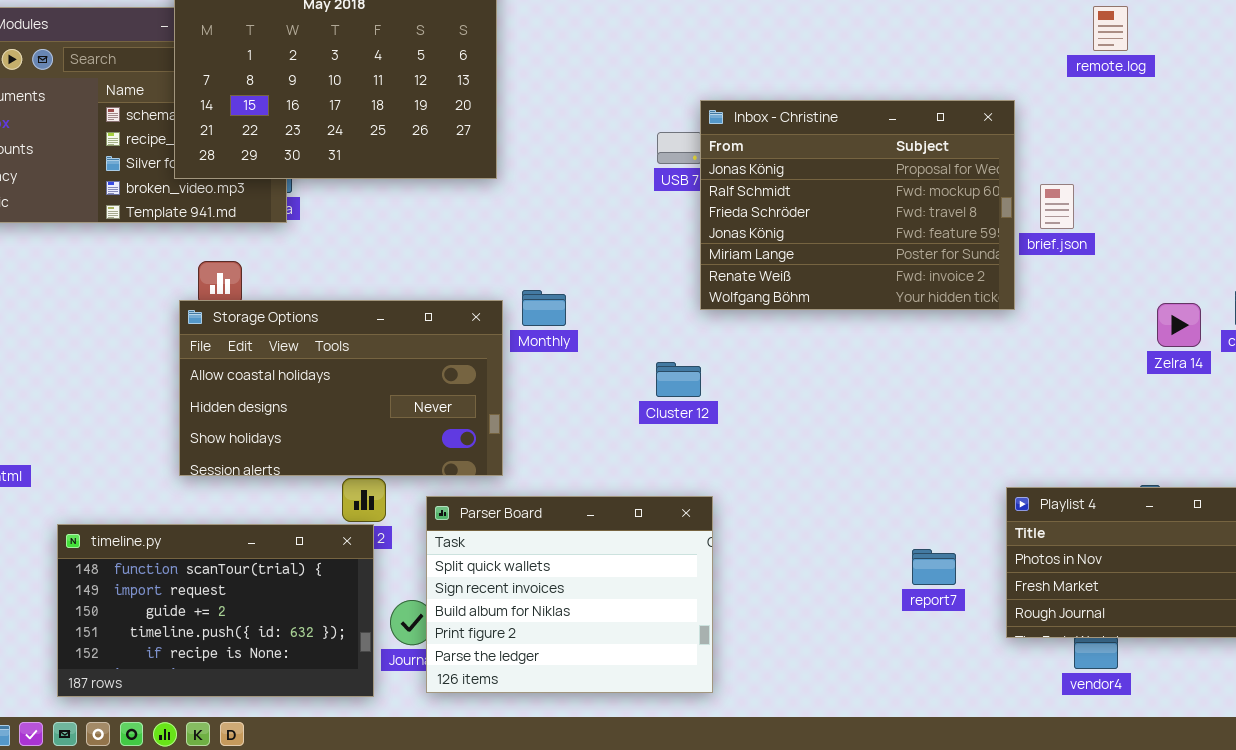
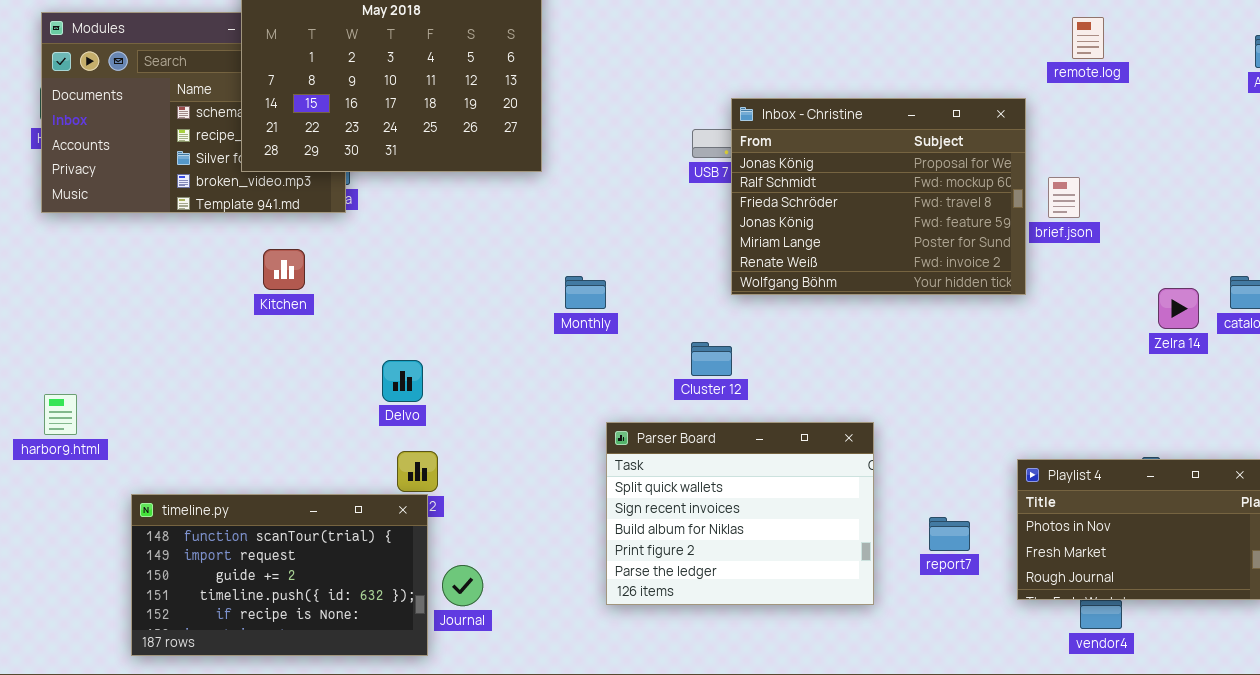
remote.log: [1093,6,1128,51] -> [1072,17,1104,59], moved
Storage Options: [179,300,503,476] -> none, closed
Parser Board: [426,496,713,693] -> [606,422,874,605], moved

